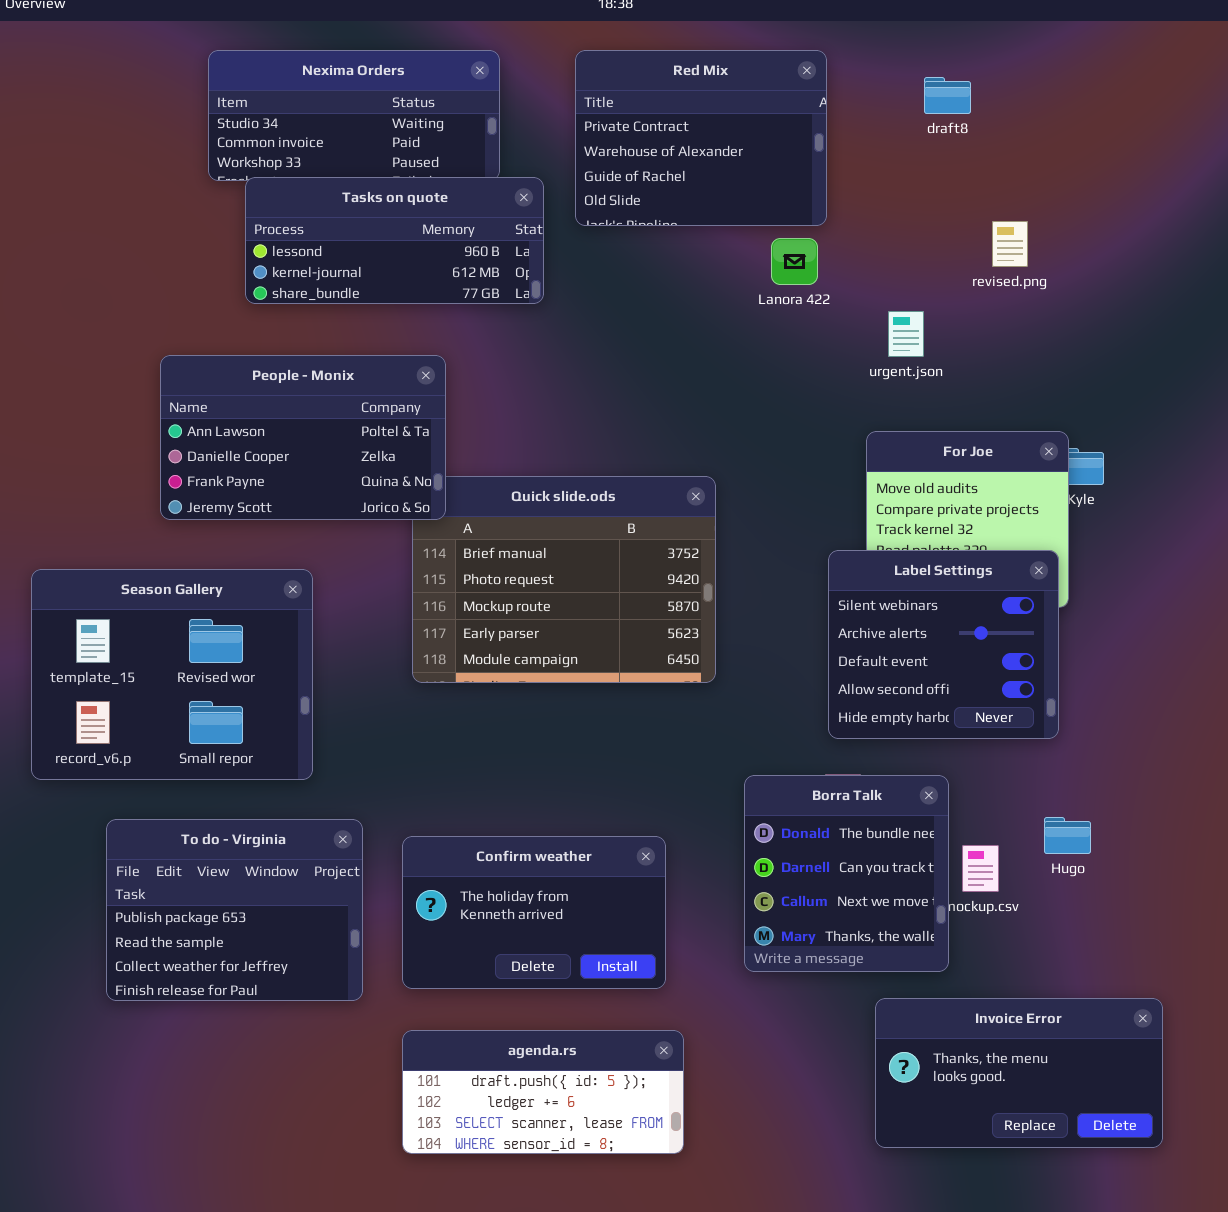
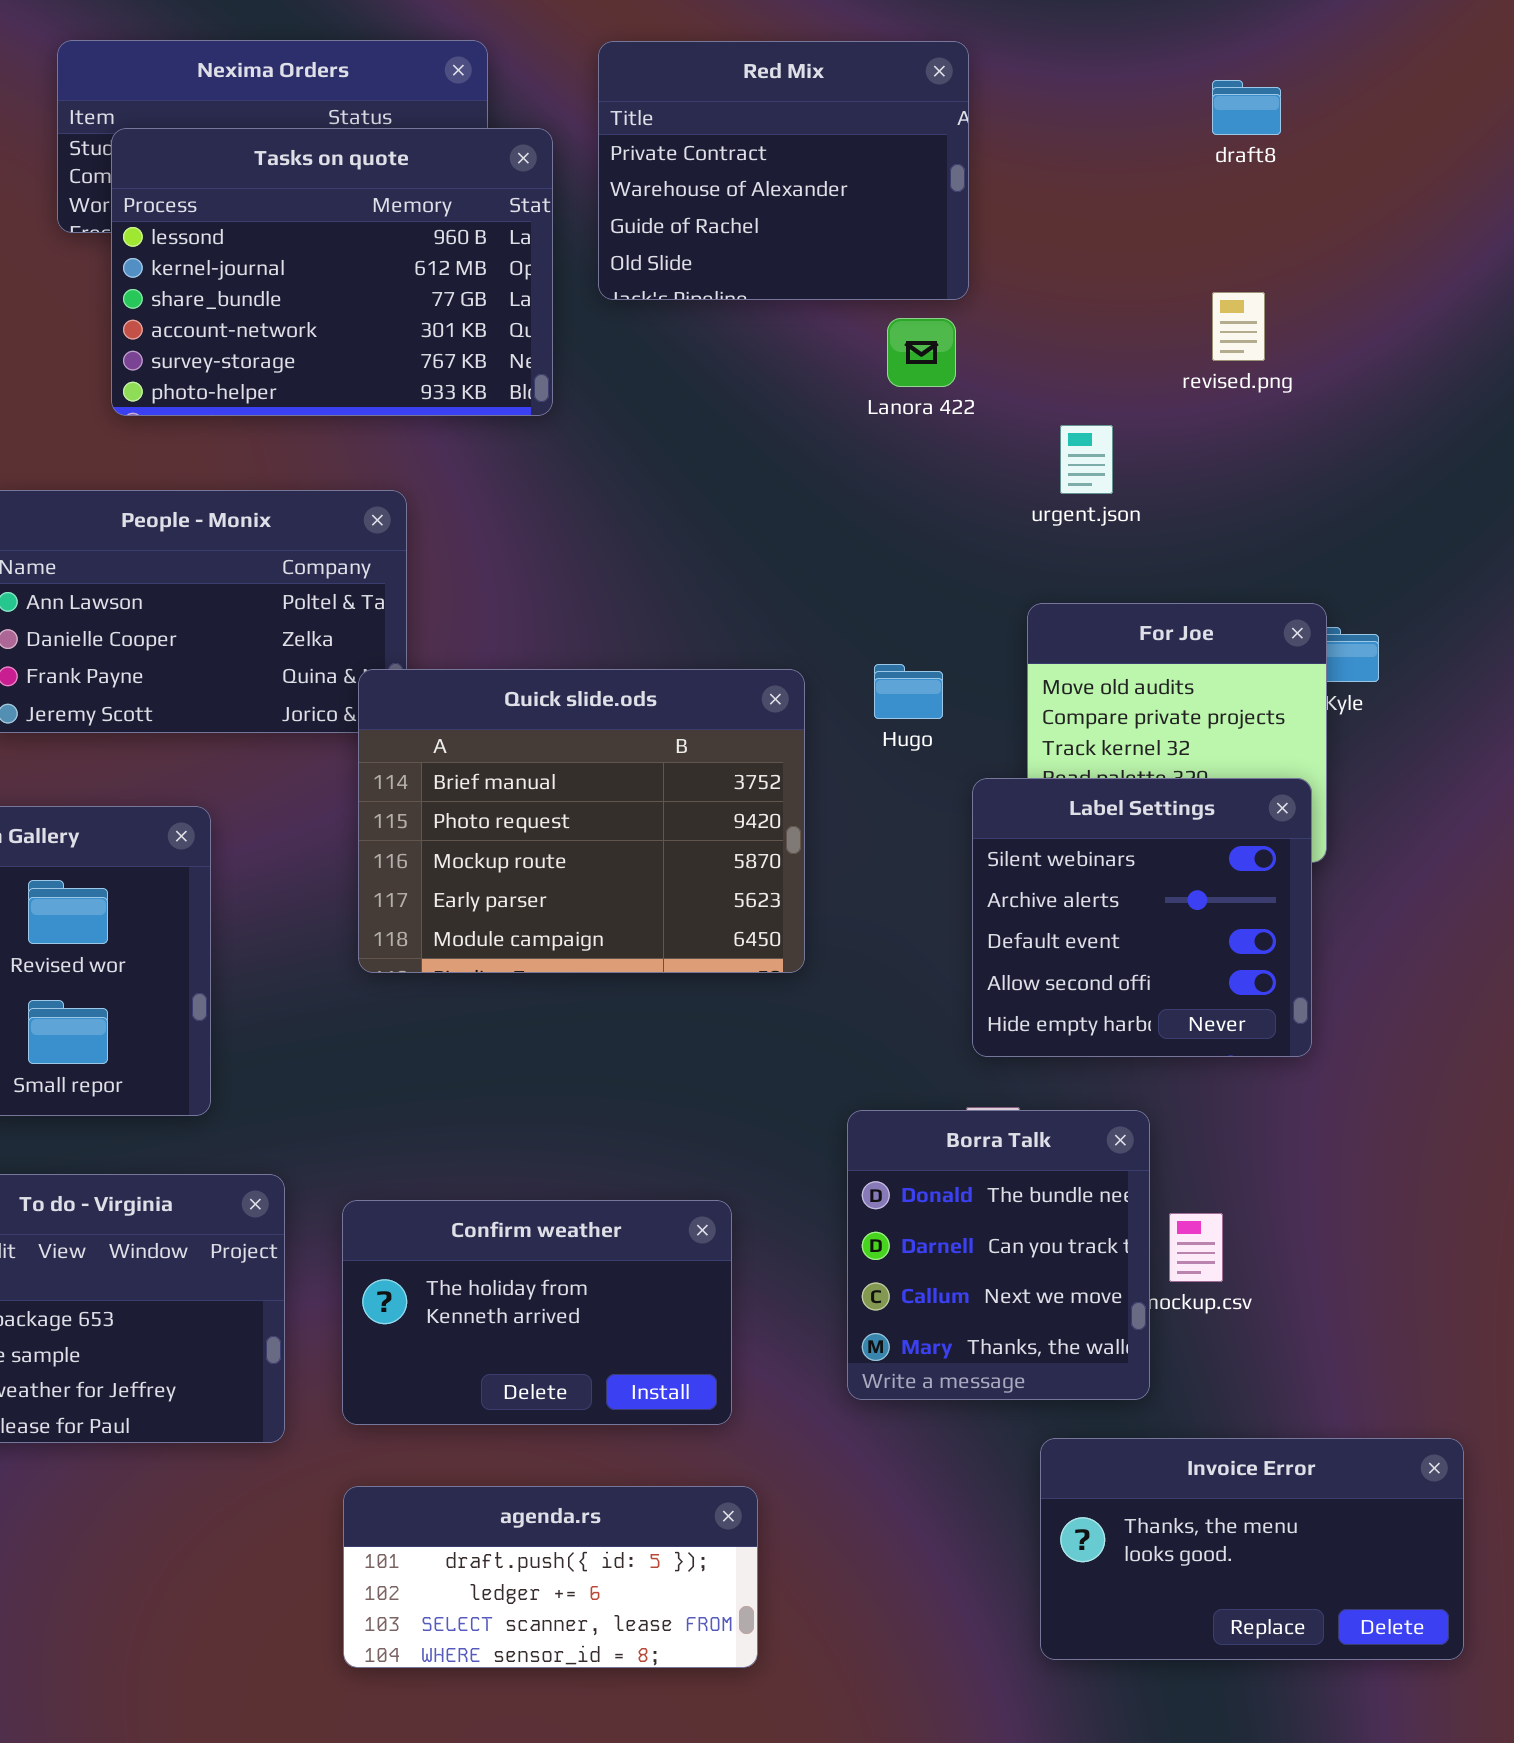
draft8: [924,77,971,114] -> [1212,80,1281,135], moved
Tasks on quote: [245,177,544,304] -> [111,128,553,416], resized
Quick slide.ods: [412,476,716,683] -> [358,669,805,973], raised
Hugo: [1044,817,1091,854] -> [874,664,943,719], moved

